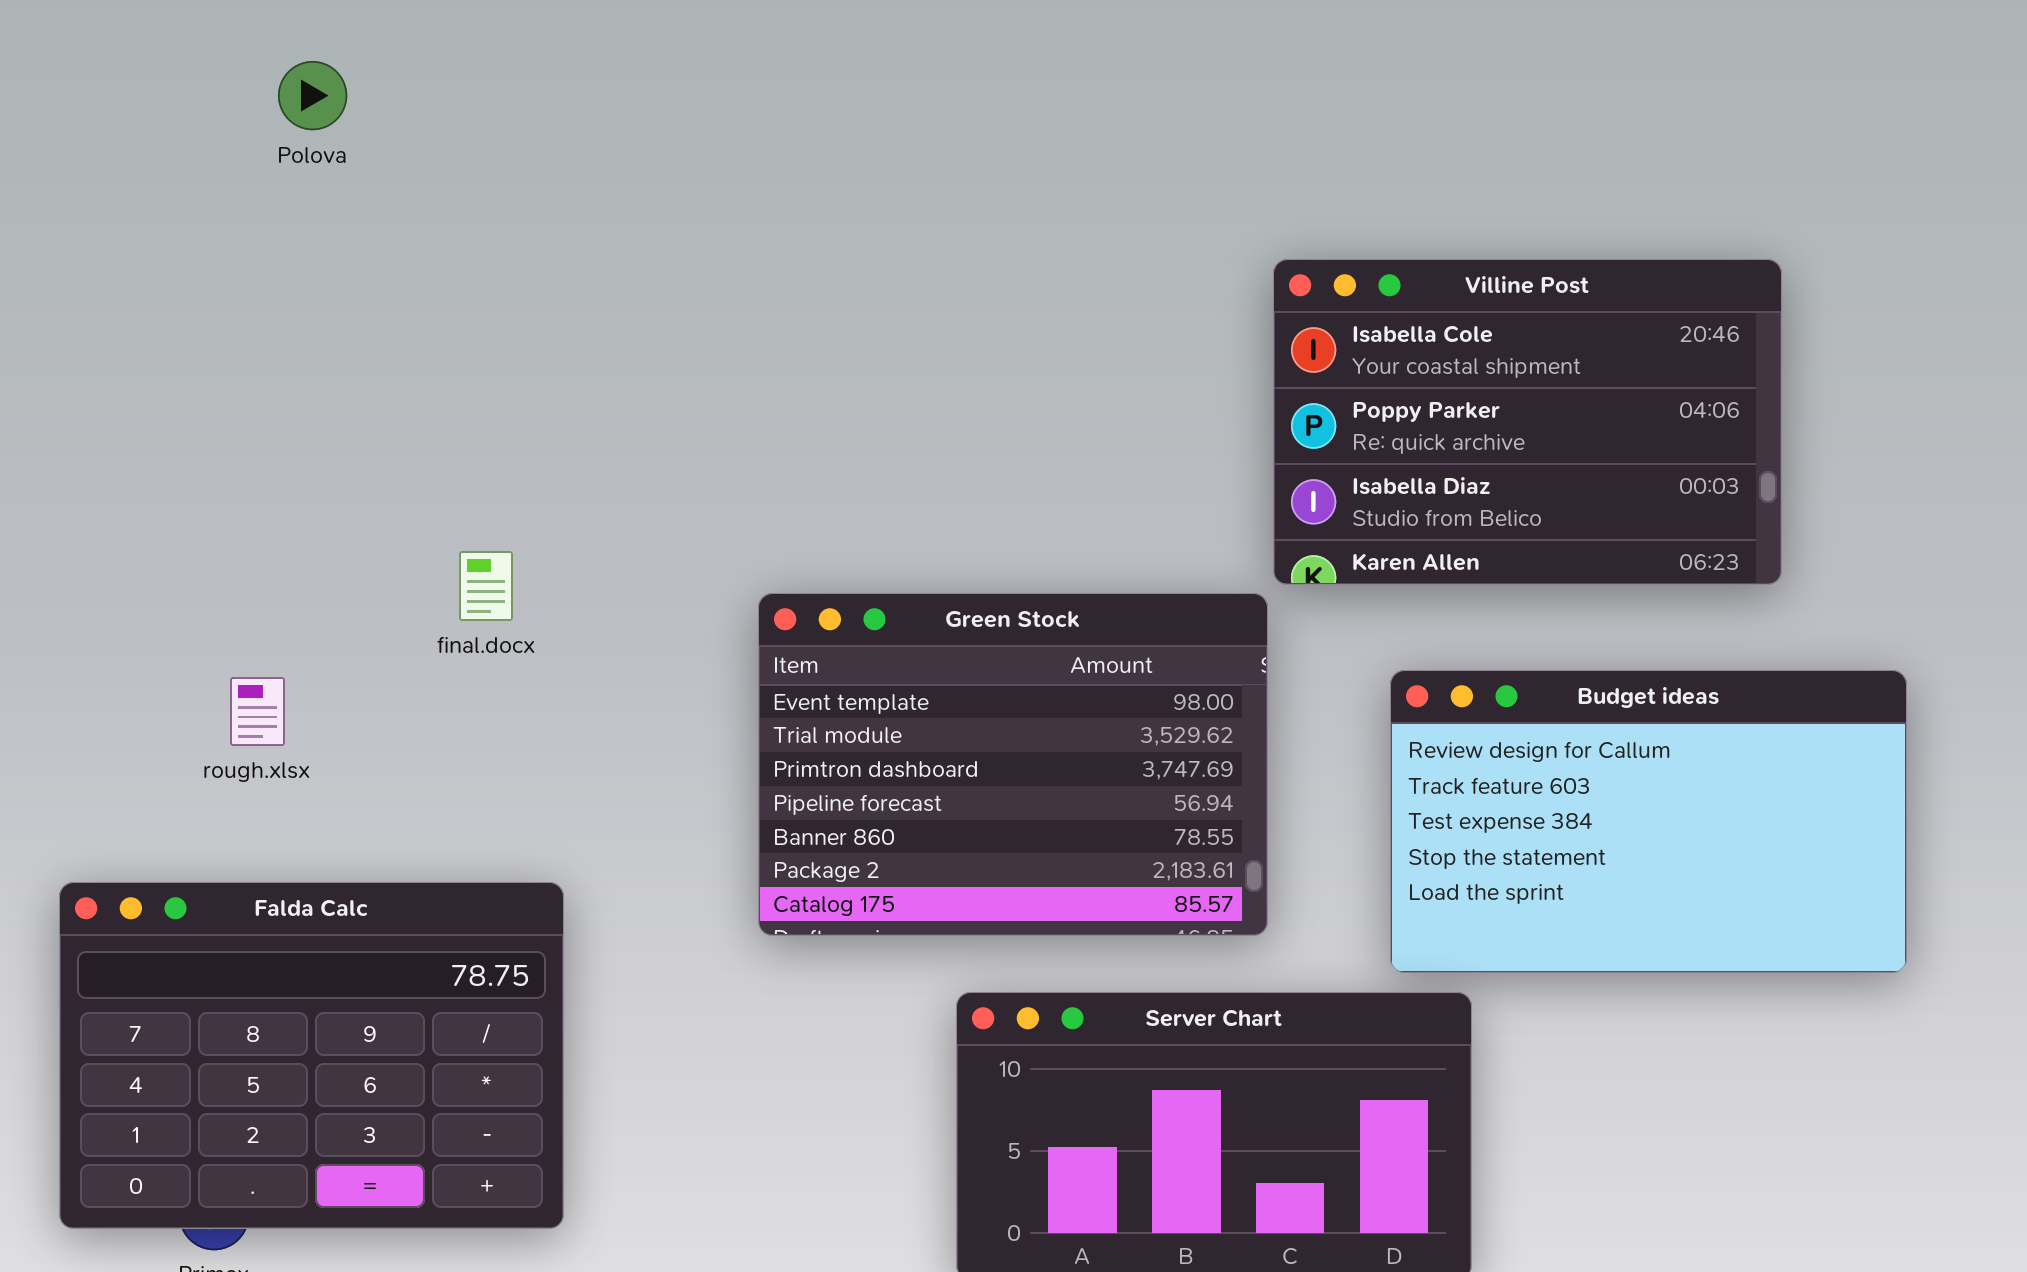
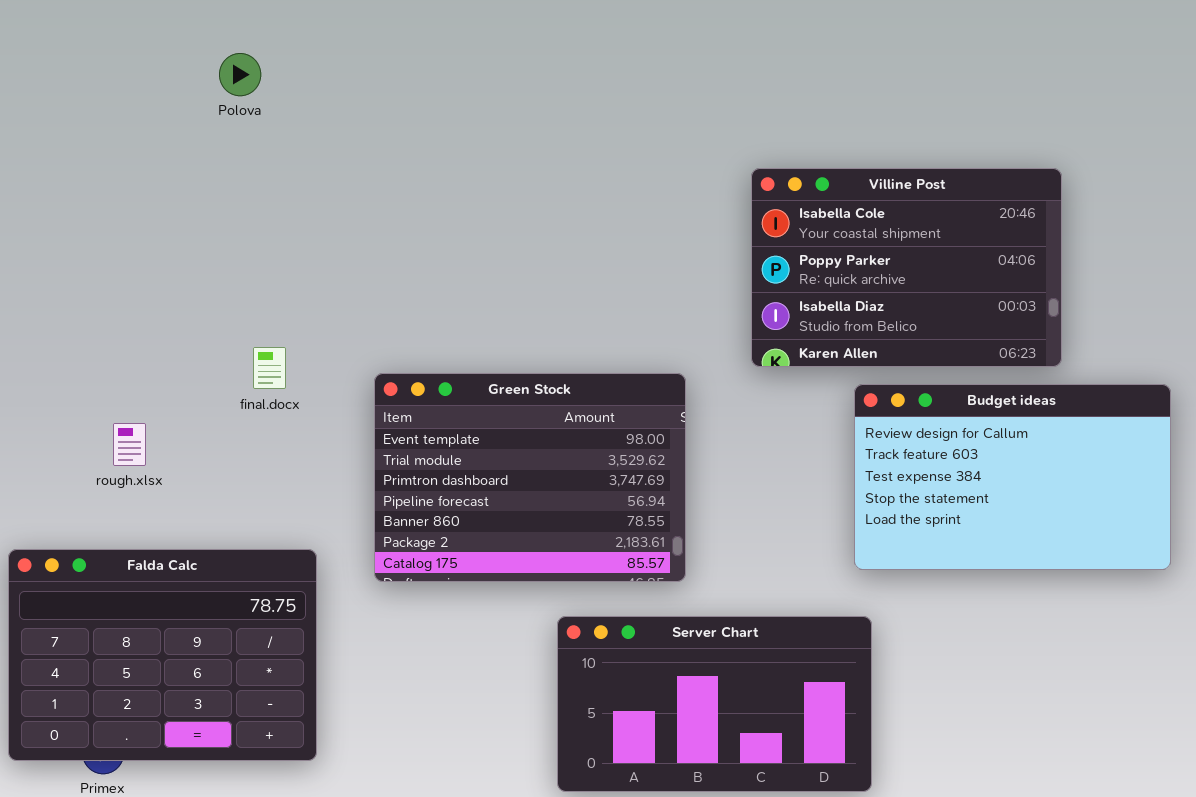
Polova: [278,61,347,130] -> [219,53,261,96], moved
Green Stock: [758,593,1268,936] -> [374,373,686,582], moved
Budget ideas: [1390,670,1907,973] -> [854,384,1171,570], moved

